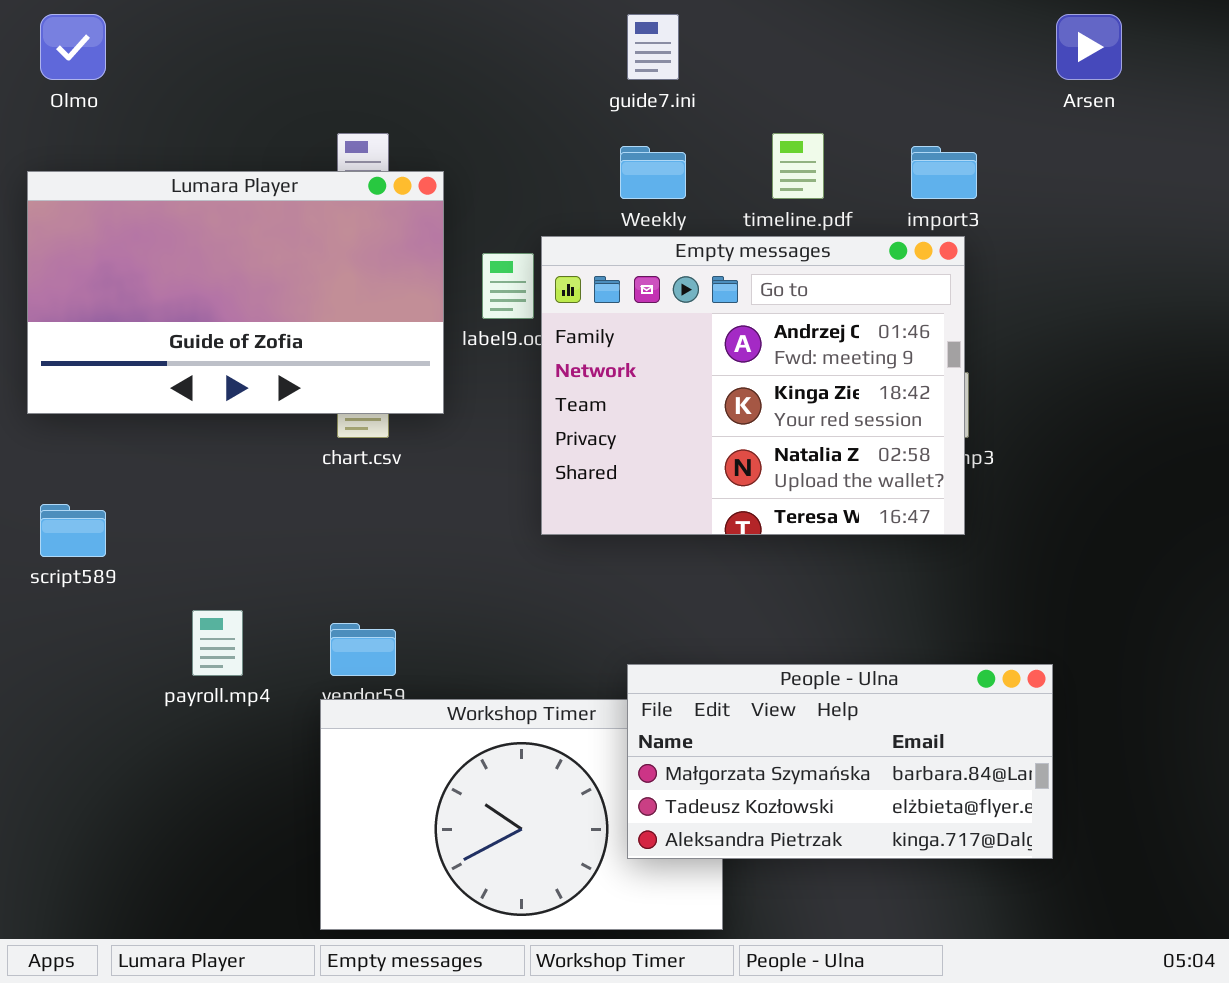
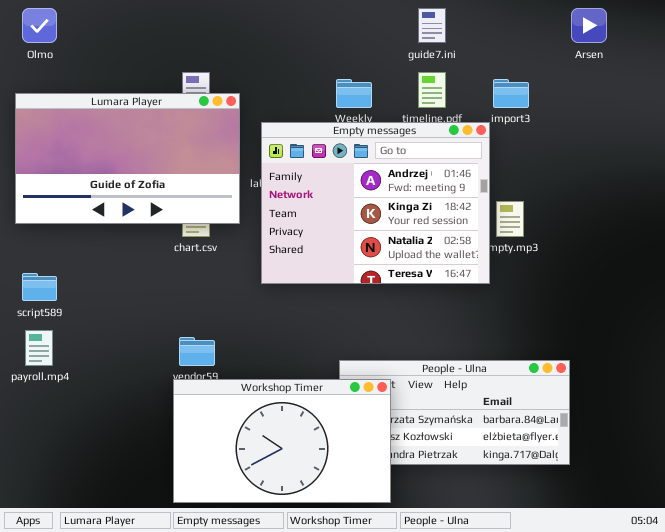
guide7.ini: [627,14,679,80] -> [418,8,446,43], moved
Empty messages: [541,236,965,535] -> [261,122,490,284], moved
payroll.mp4: [192,610,243,676] -> [25,330,53,366], moved
Workshop Timer: [320,699,723,930] -> [173,379,391,503], raised

